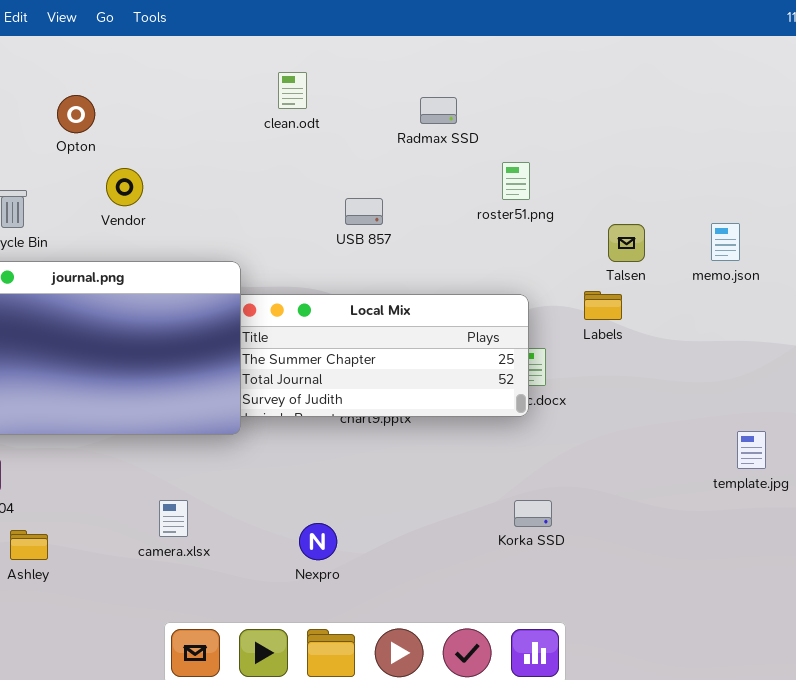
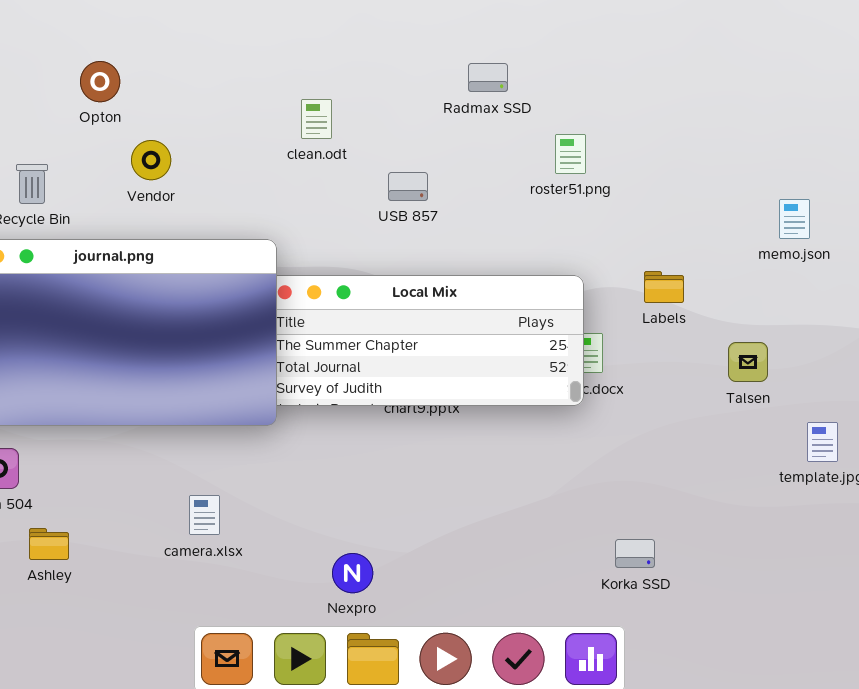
clean.odt: [278,72,307,109] -> [301,99,332,139], moved
Talsen: [608,224,645,262] -> [728,342,768,382], moved
Korka SSD: [514,500,552,527] -> [615,539,655,568], moved
Nexpro: [299,523,337,560] -> [332,553,373,593], moved

